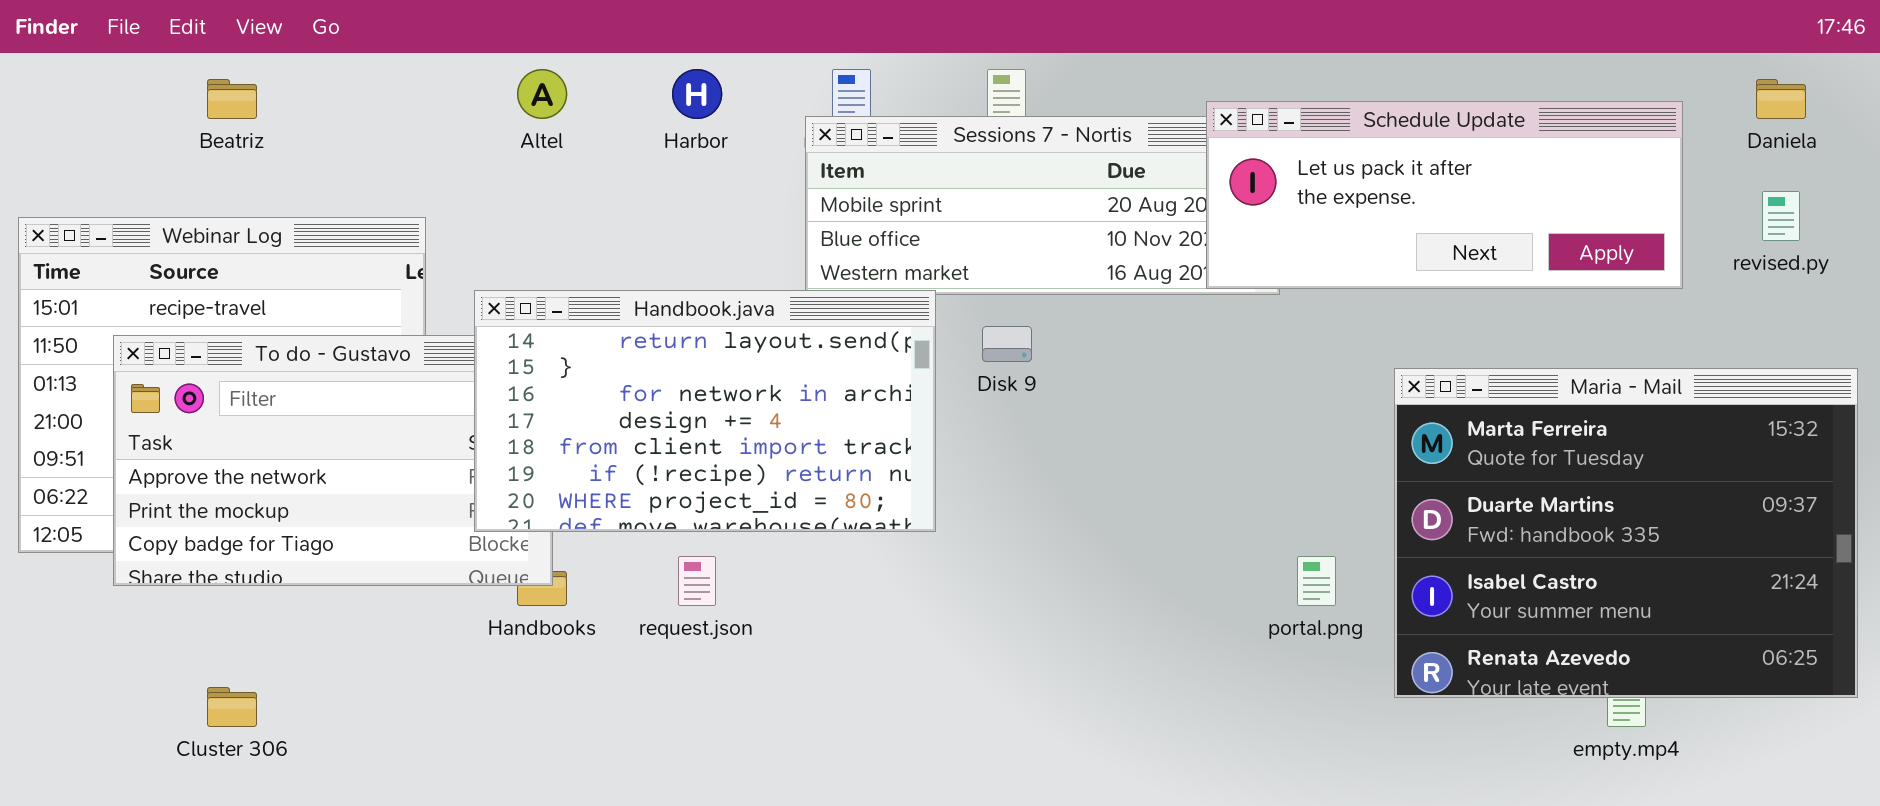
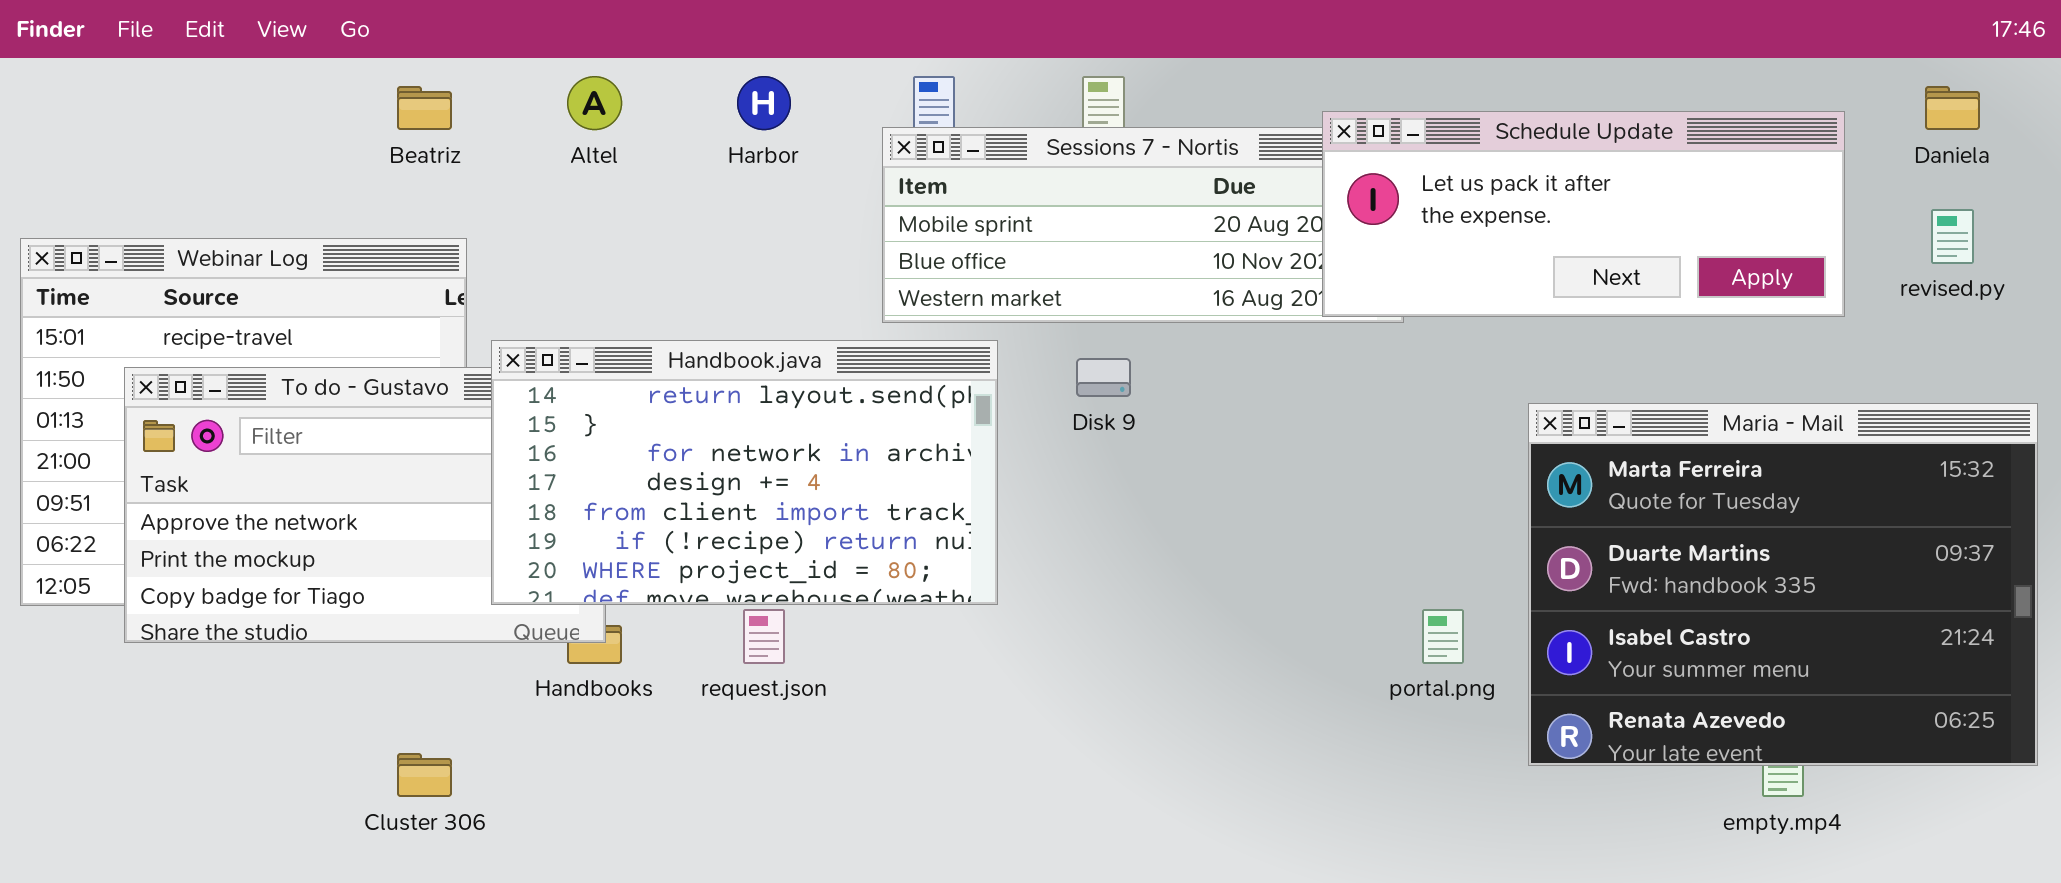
Beatriz: [207,79,257,119] -> [397,86,452,130], moved
Handbook.java: [474,290,936,532] -> [491,340,998,605], moved
Cluster 306: [207,687,257,727] -> [397,753,452,797], moved

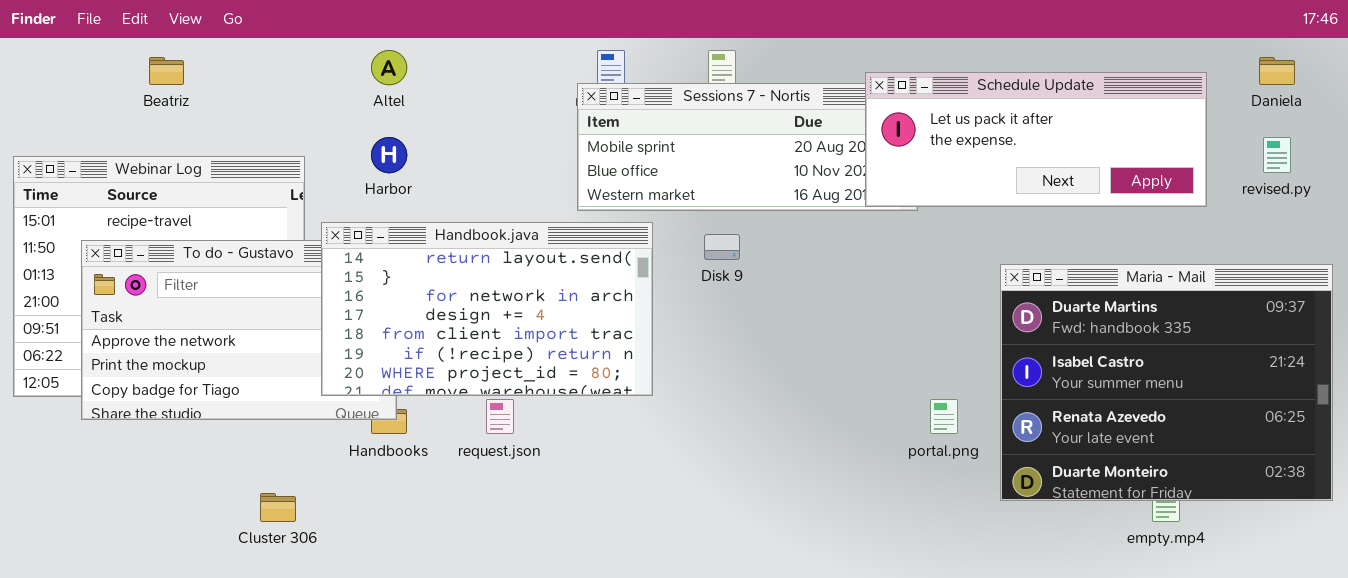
Harbor: [737,76,791,130] -> [371,137,407,173], moved
Beatriz: [397,86,452,130] -> [149,57,184,85], moved
Maria - Mail: [1528,403,2038,766] -> [1000,264,1333,501], scrolled down 1 row

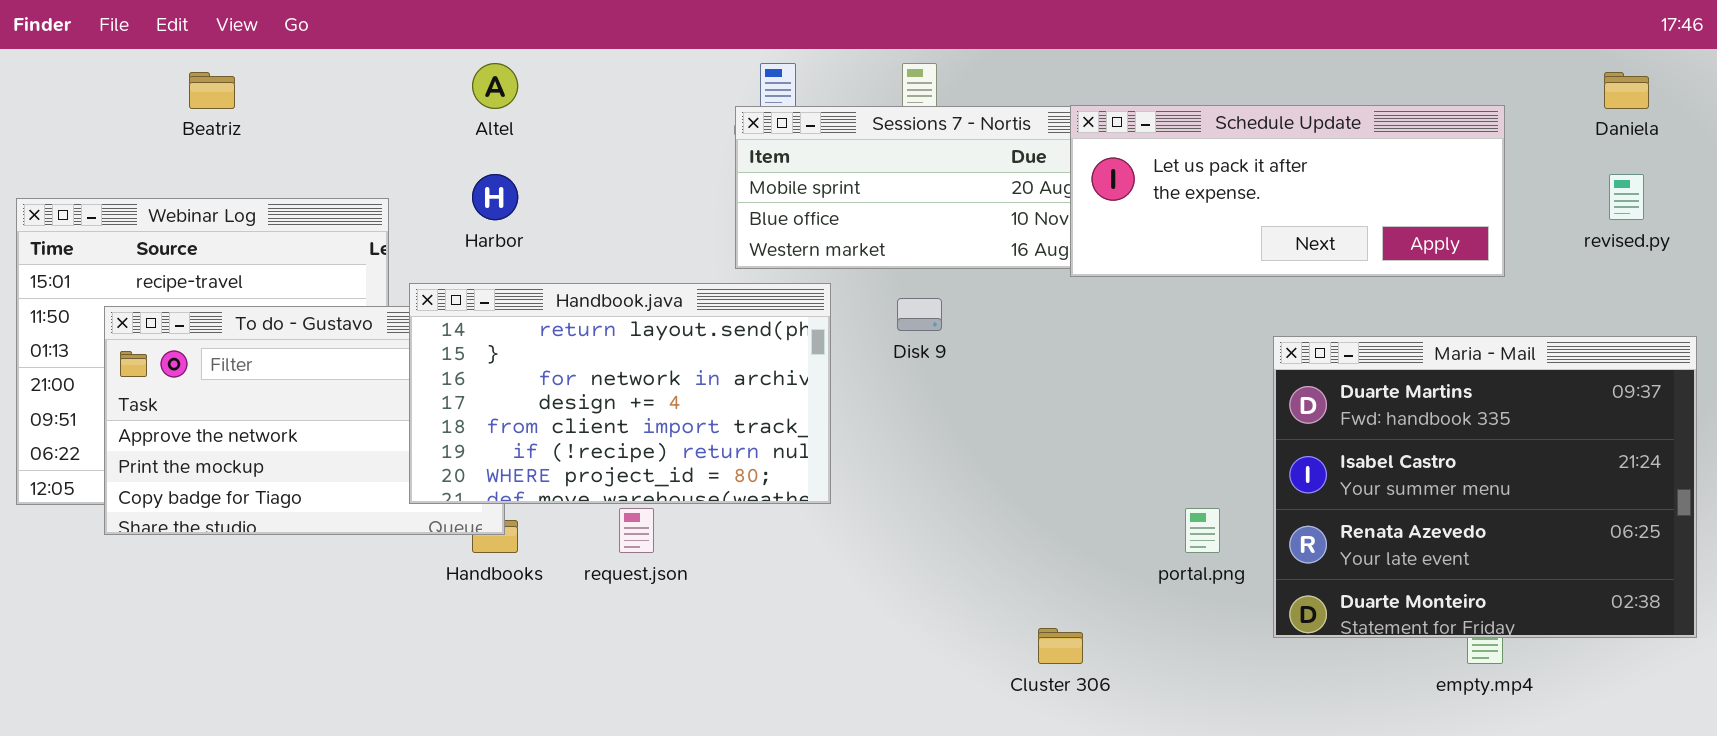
Schedule Update: [865,72,1207,207] -> [1070,105,1505,277], moved
Cluster 306: [260,493,296,522] -> [1038,628,1083,664], moved

